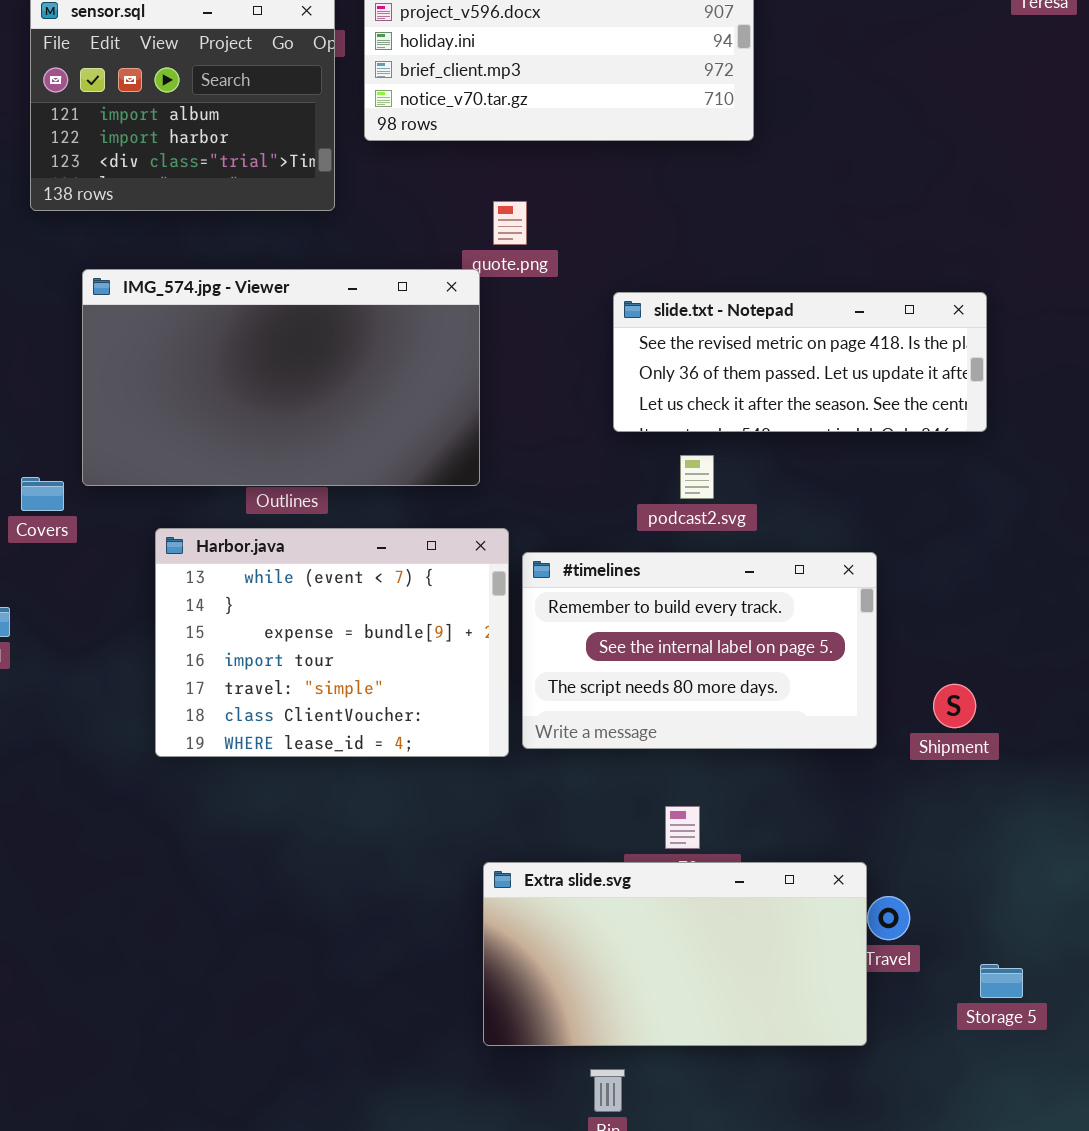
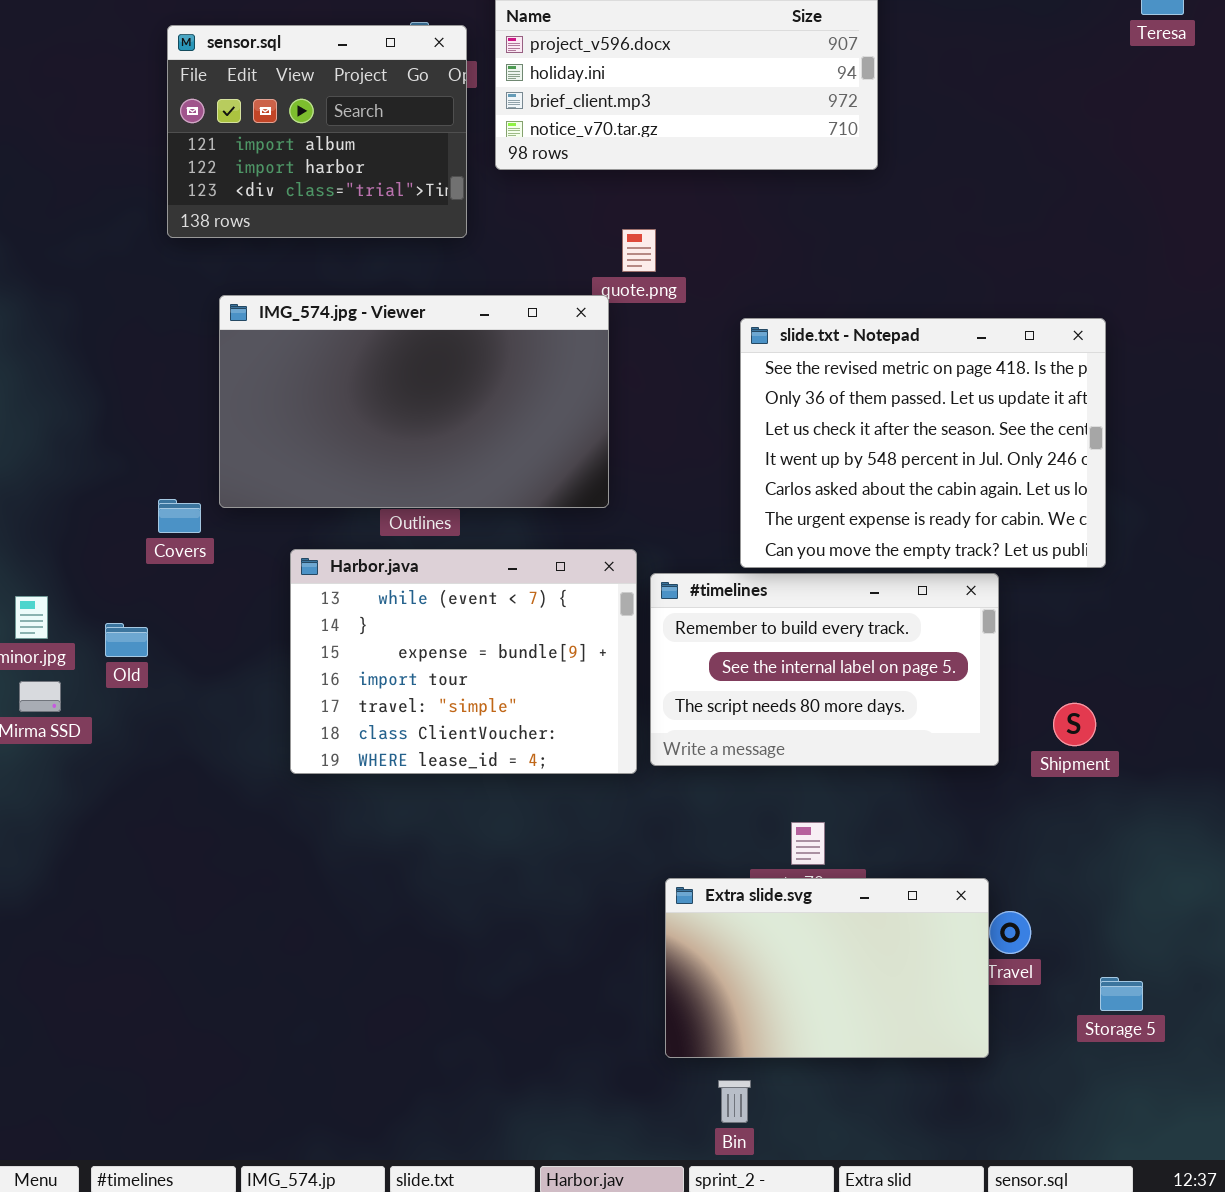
slide.txt - Notepad: [613,292,987,432] -> [740,318,1106,568], resized
Extra slide.svg: [483,862,867,1046] -> [665,878,989,1058], resized

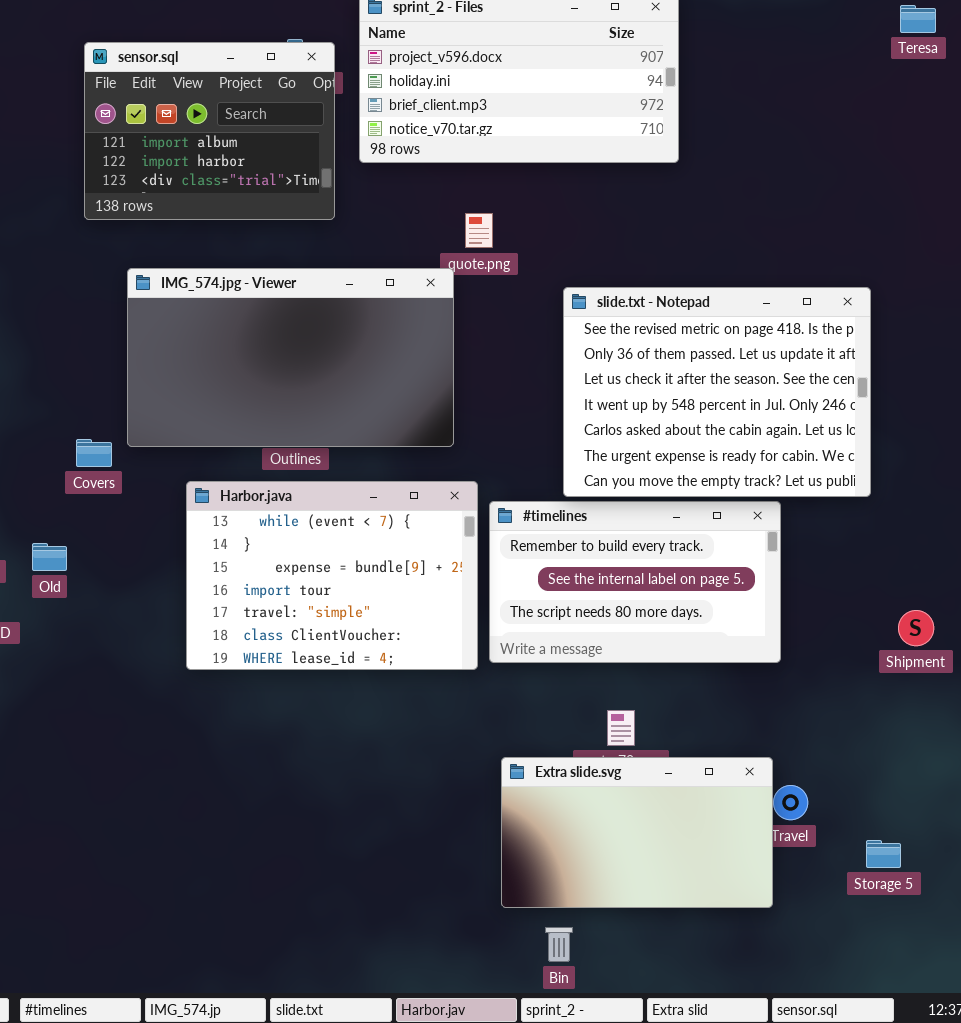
Shipment: [1053,703,1096,746] -> [898,610,934,646], moved

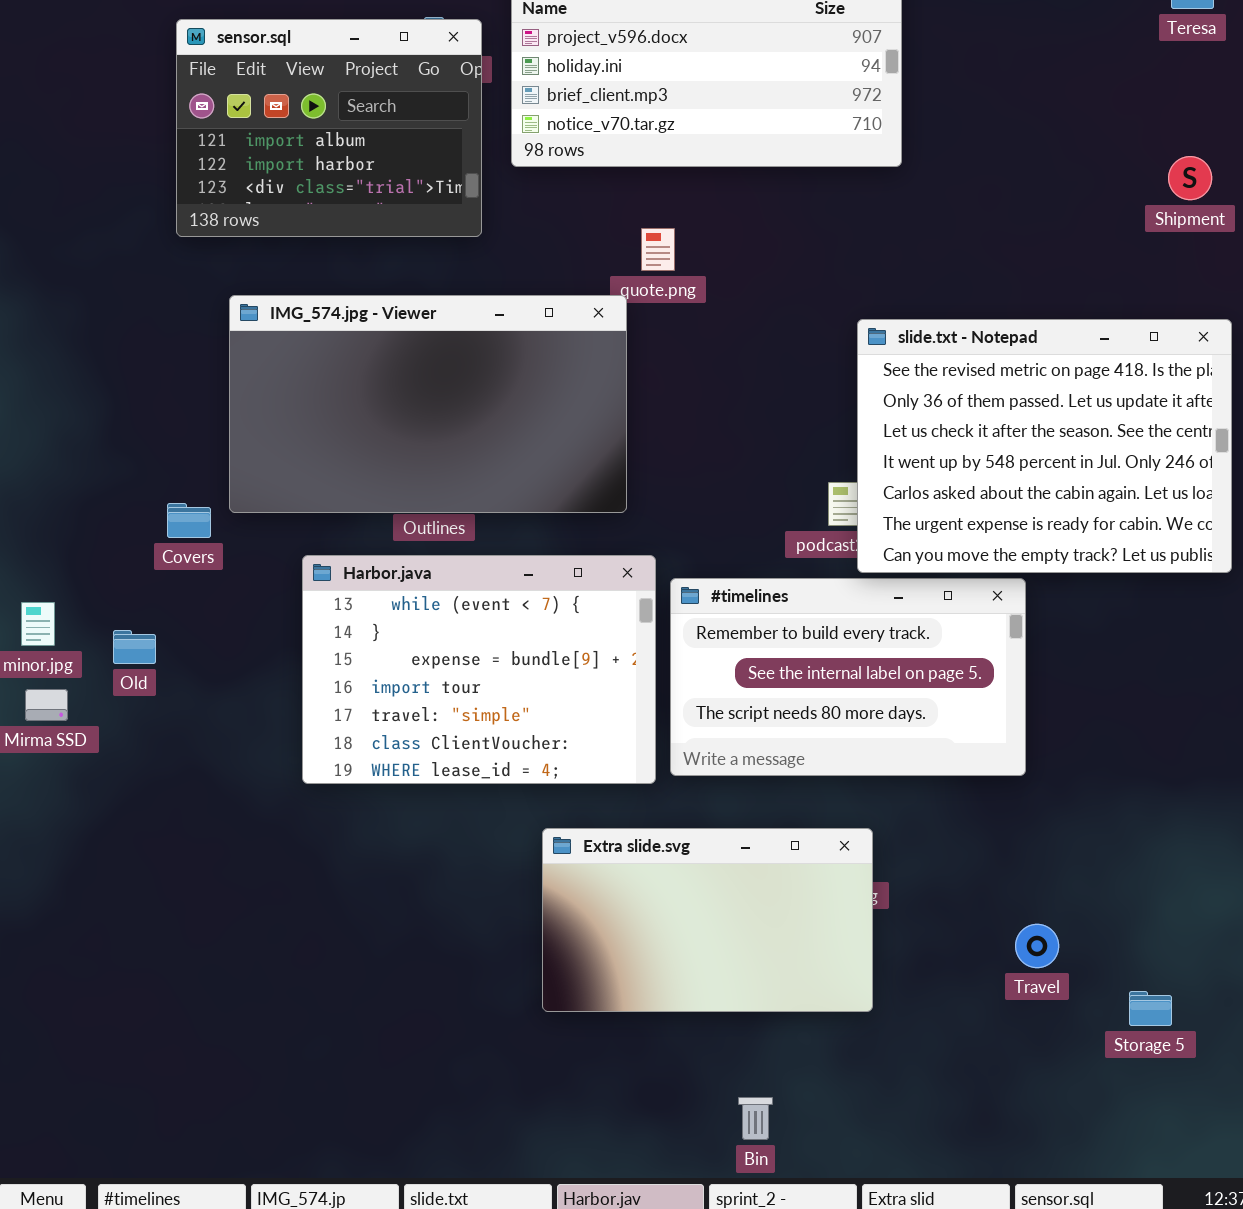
slide.txt - Notepad: [563,287,871,497] -> [857,319,1232,573], moved
Shipment: [898,610,934,646] -> [1168,156,1212,200], moved
Extra slide.svg: [501,757,773,908] -> [542,828,873,1012], moved

